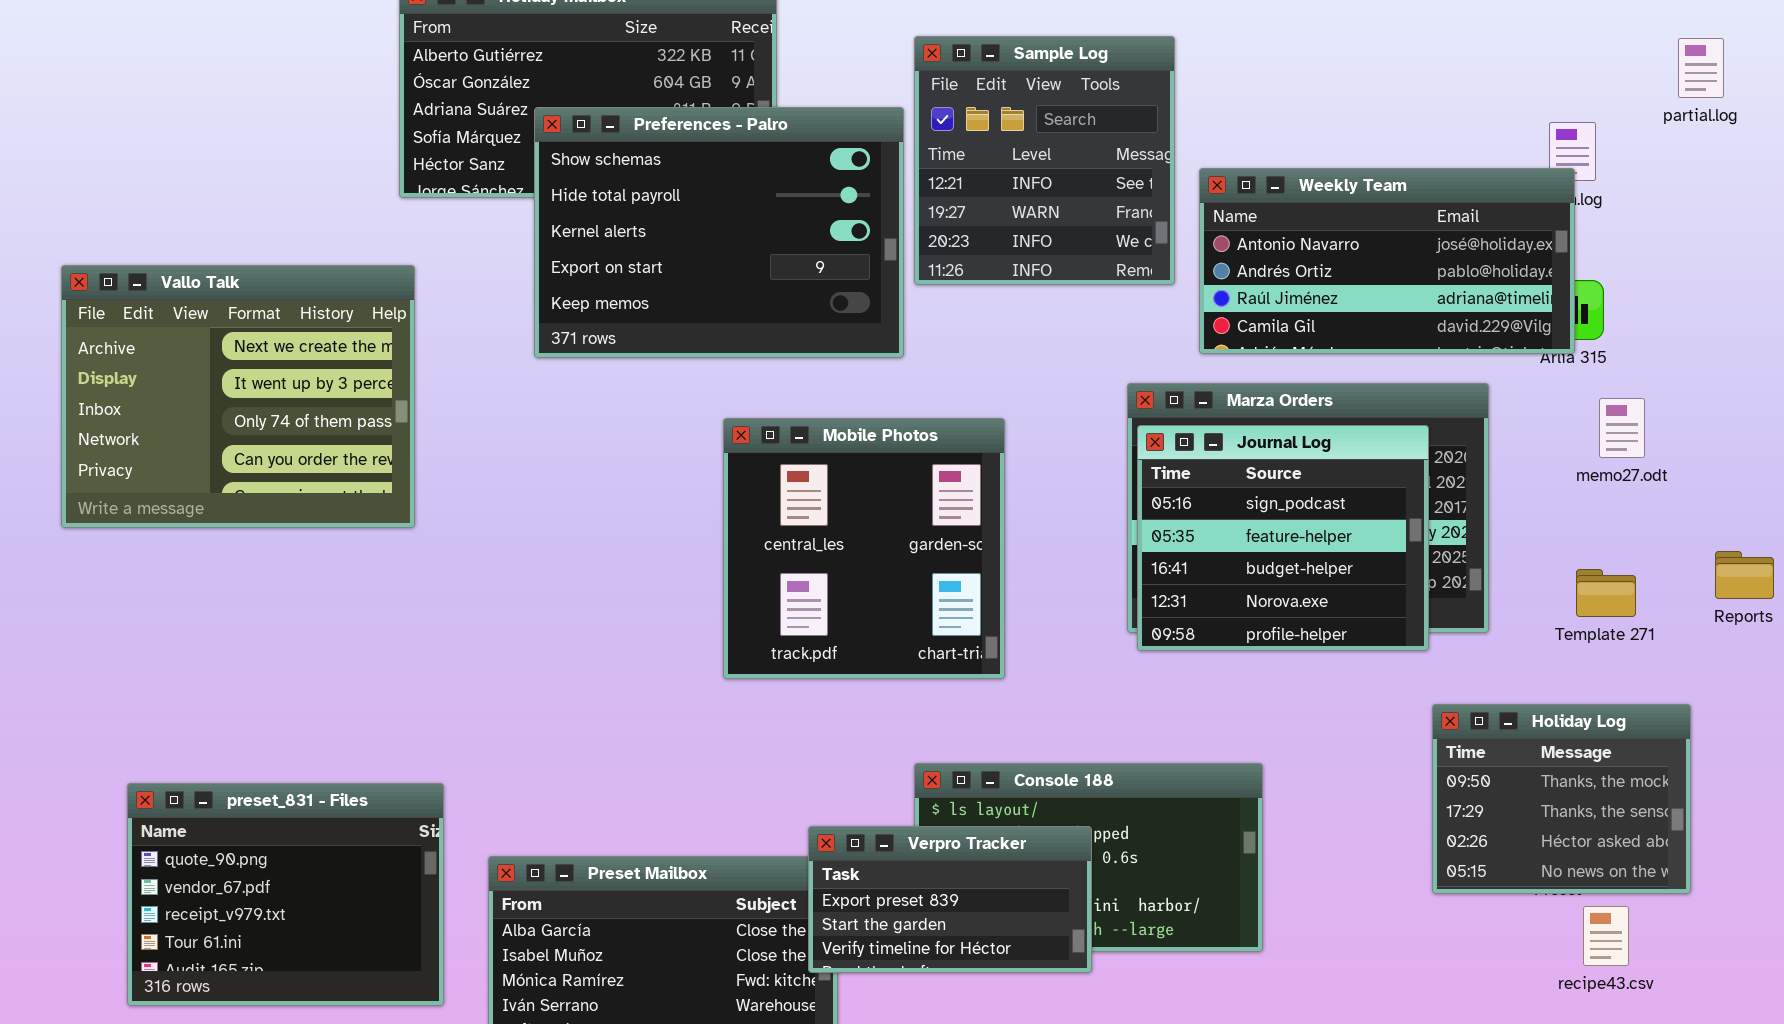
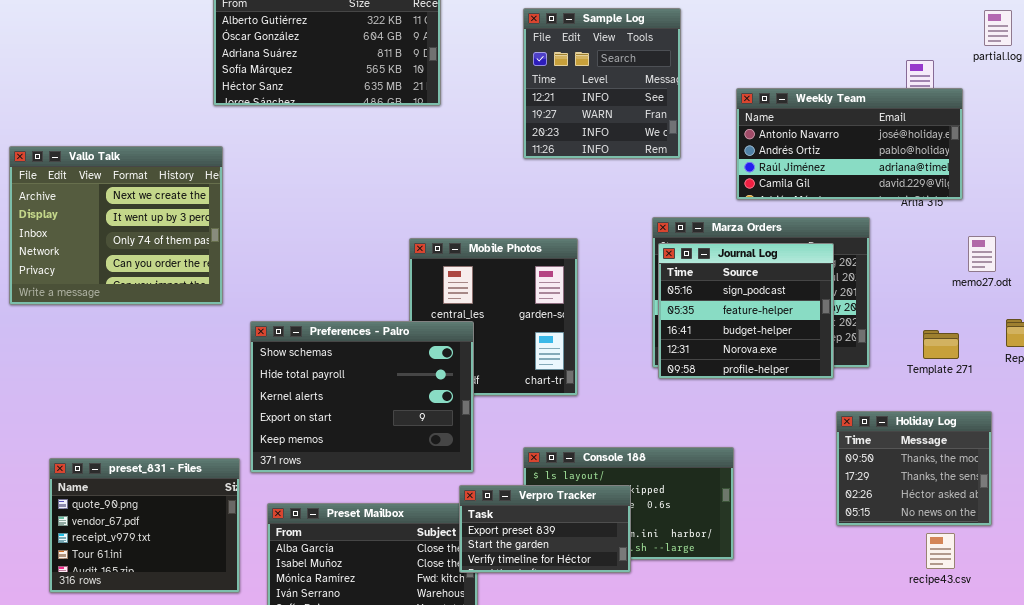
Preferences - Palro: [534,107,904,358] -> [250,321,474,473], moved
Weekly Team: [1199,168,1575,354] -> [736,88,963,200], moved
memo27.odt: [1599,398,1645,458] -> [968,236,996,272], moved

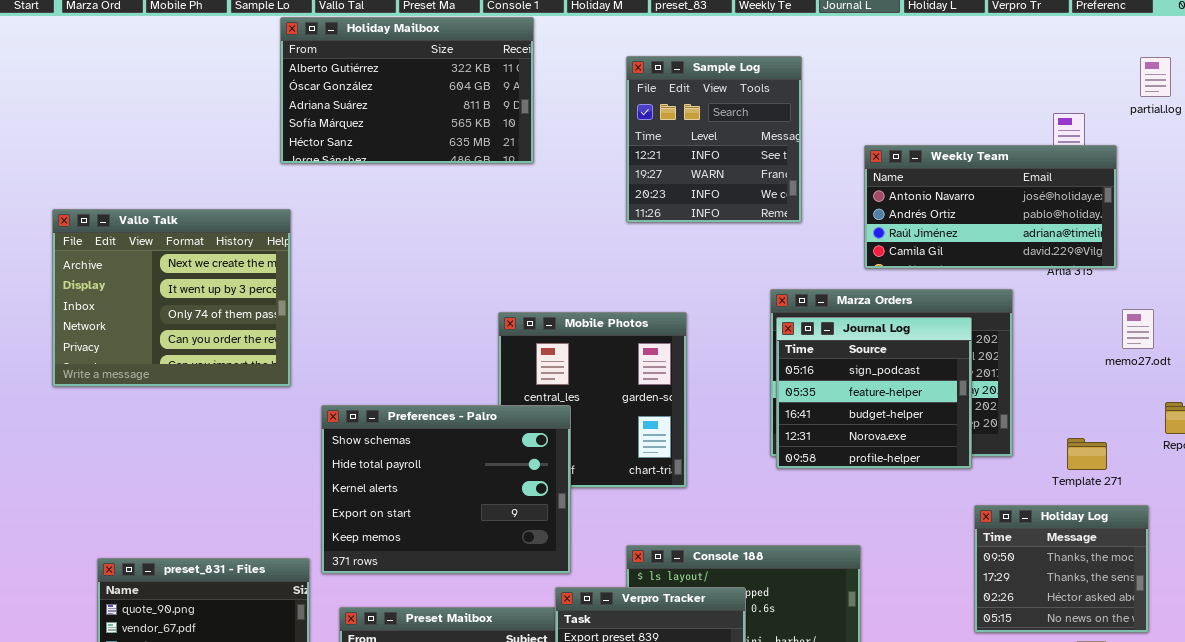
Template 271: [923,330,959,359] -> [1067,438,1107,470], moved

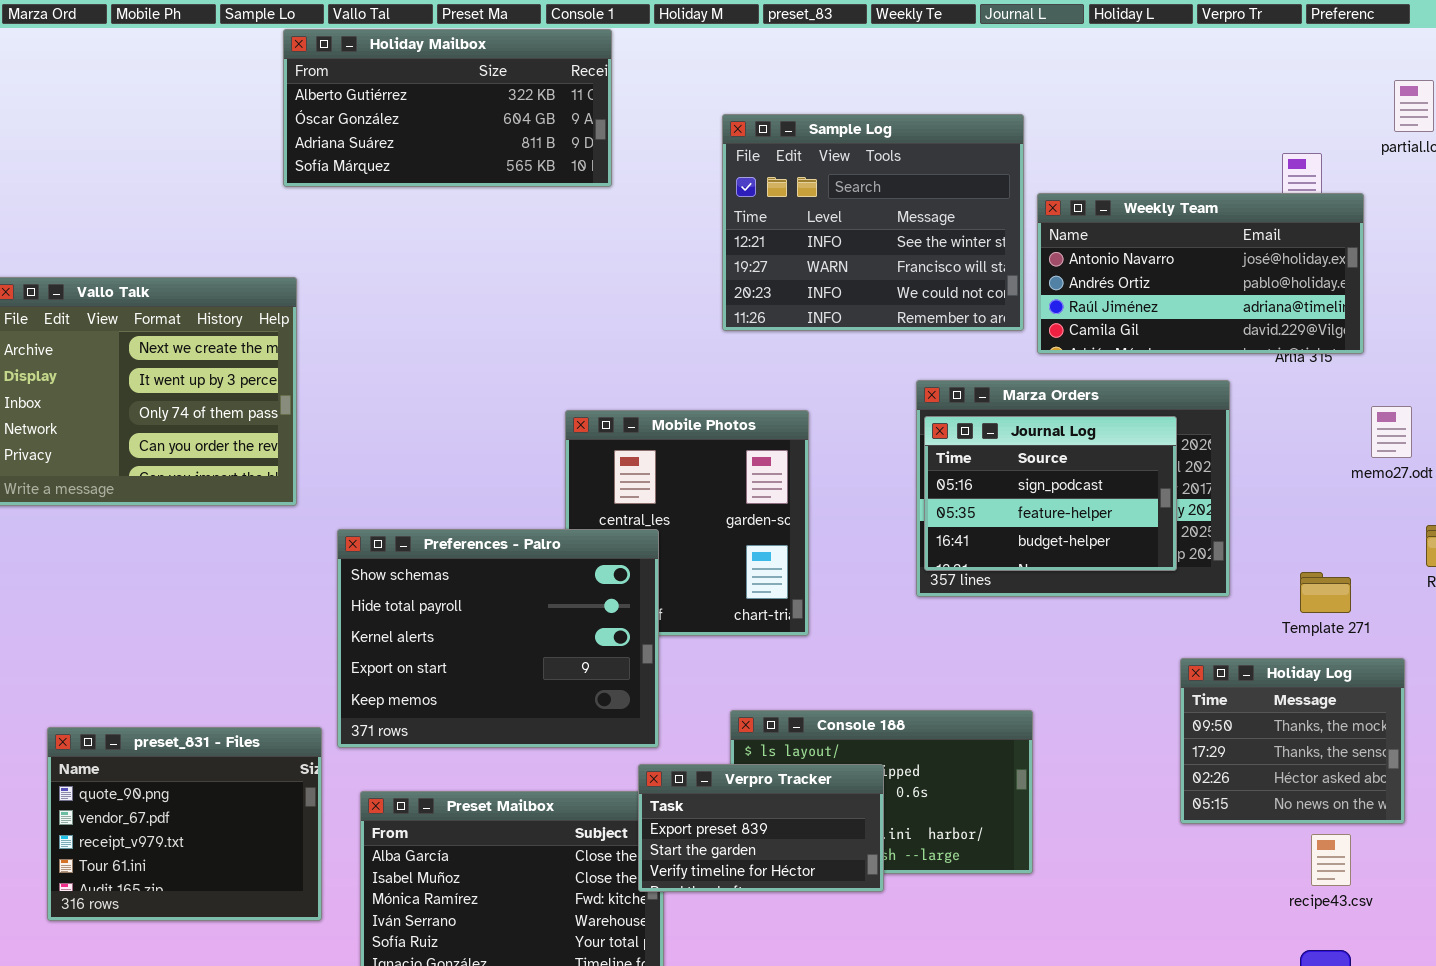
Holiday Mailbox: [280,17,534,164] -> [283,29,612,187], resized
Sample Log: [626,56,802,223] -> [722,114,1024,331], moved, resized
Journal Log: [776,317,972,469] -> [924,416,1177,571], resized

